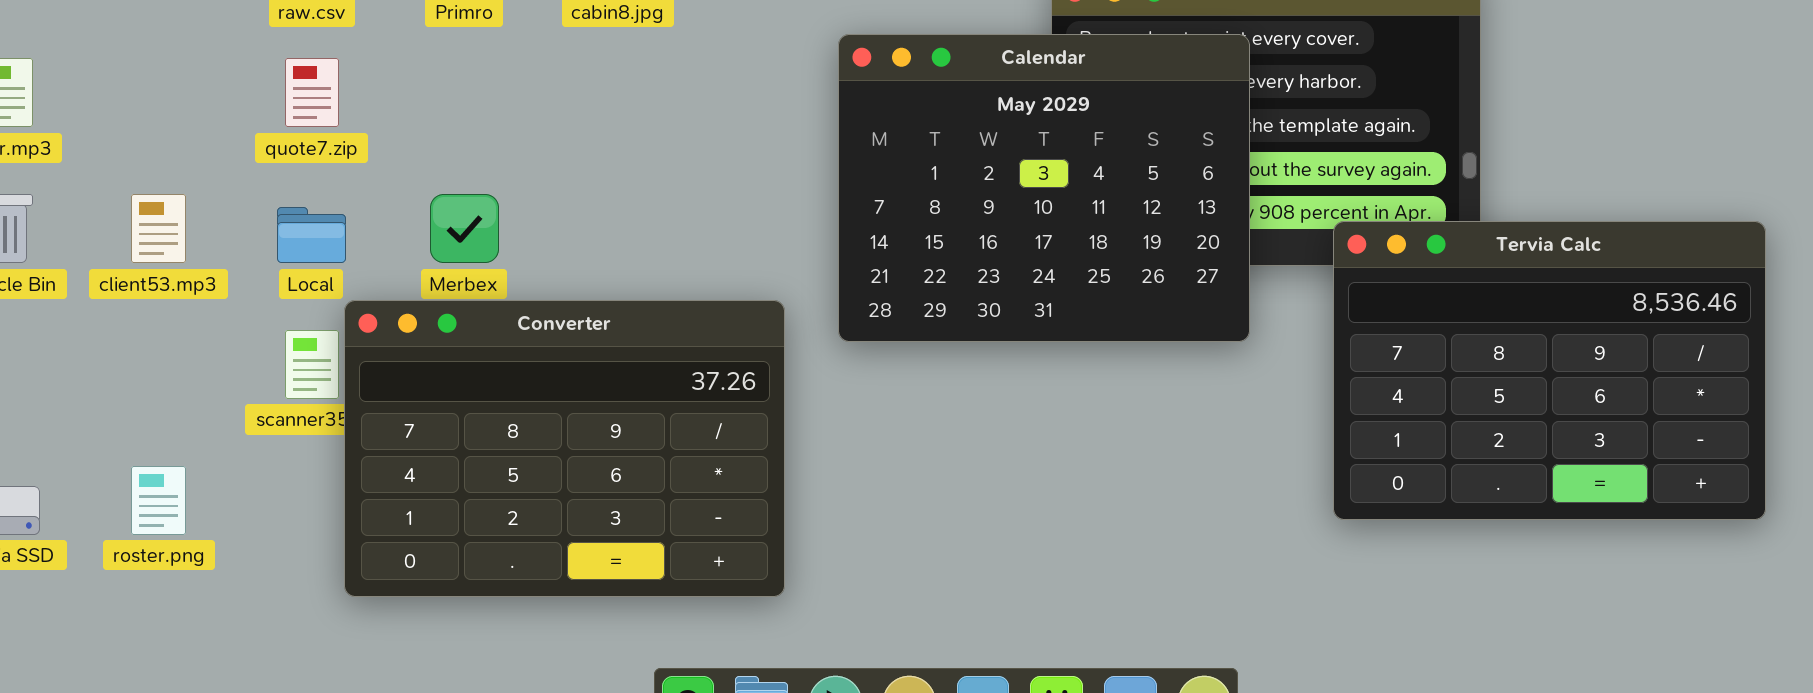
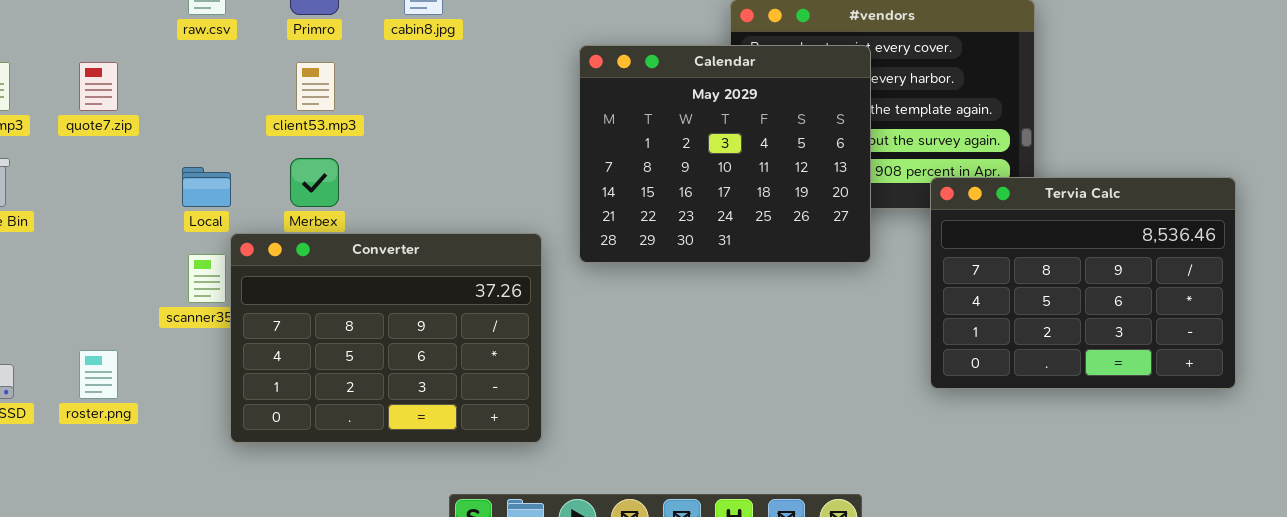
quote7.zip: [285,58,339,127] -> [79,62,118,111], moved
client53.mp3: [131,194,186,263] -> [296,62,335,111], moved

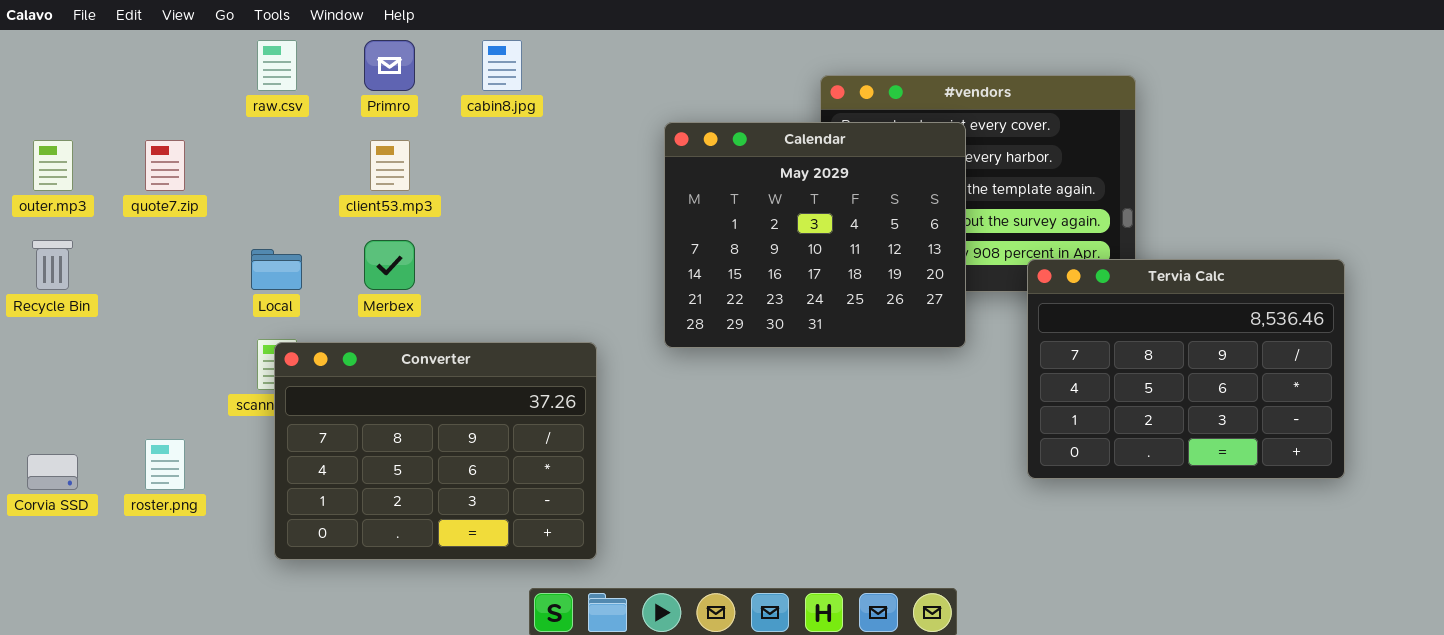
Converter: [230,233,542,443] -> [274,342,597,560], moved

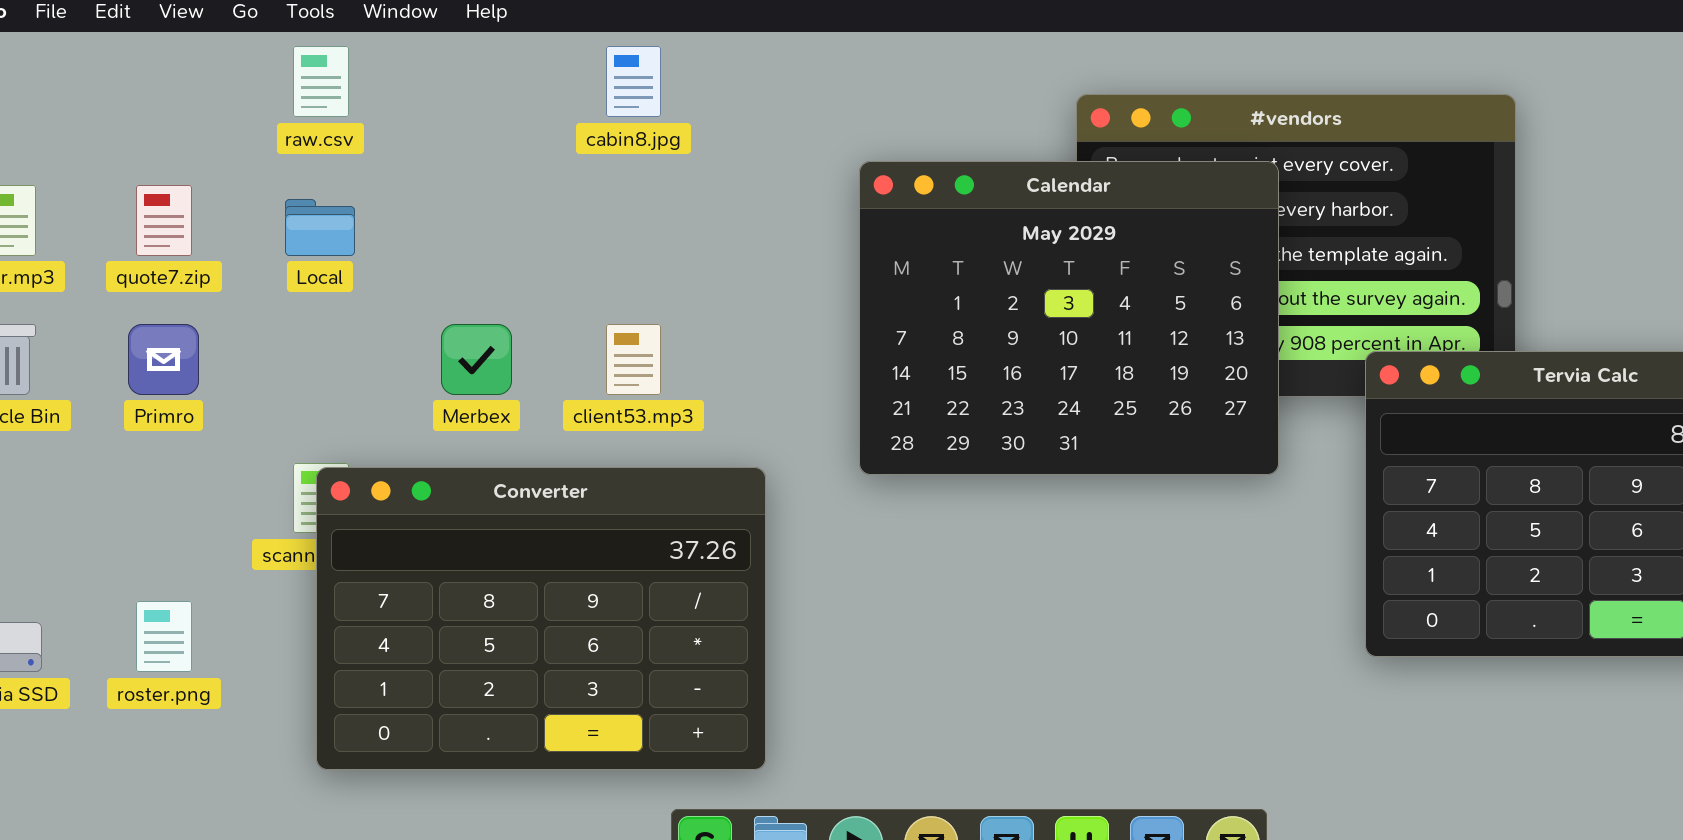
Primro: [364,40,415,91] -> [128,324,199,395], moved
client53.mp3: [370,140,410,191] -> [606,324,661,395], moved
Local: [251,249,302,290] -> [285,199,355,256], moved

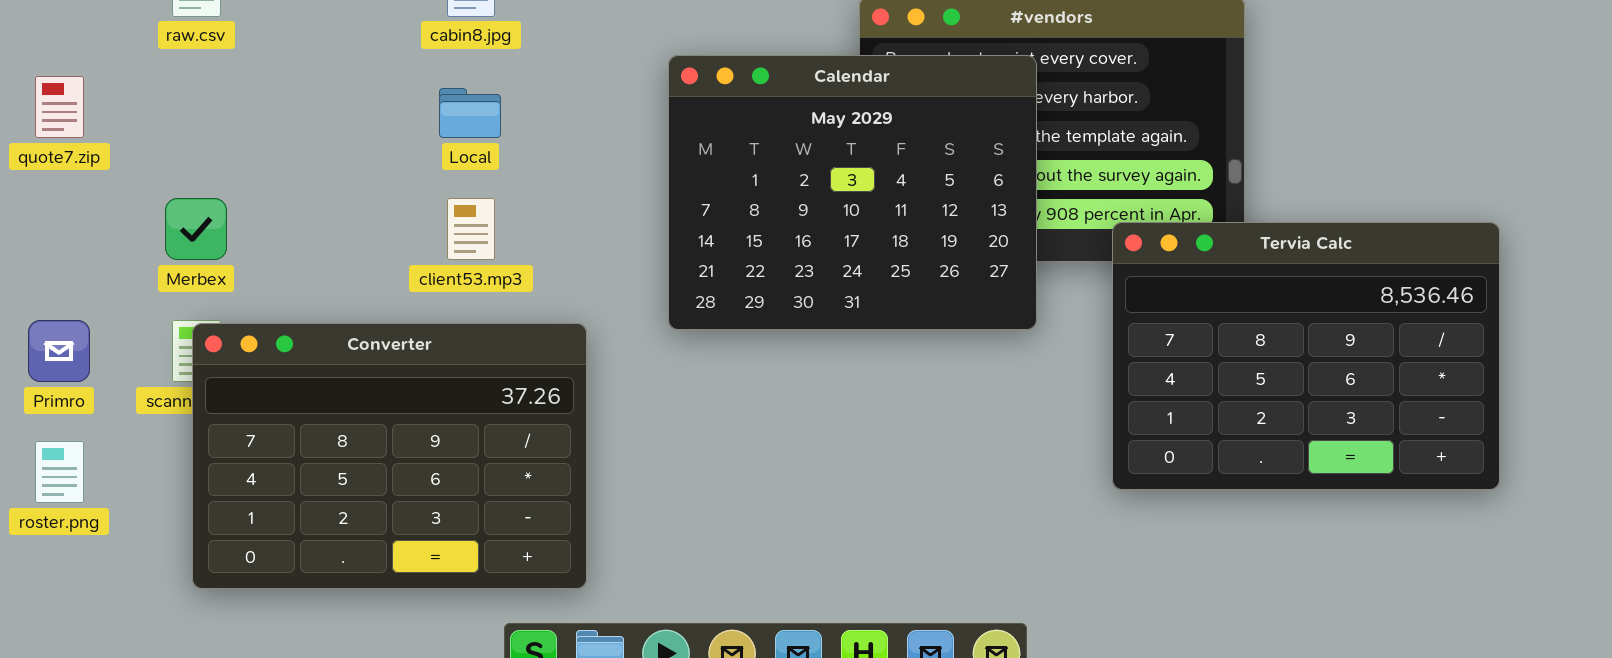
Local: [285,199,355,256] -> [439,88,501,138], moved
Primro: [128,324,199,395] -> [28,320,90,382], moved
Merbex: [441,324,512,395] -> [165,198,227,260], moved

